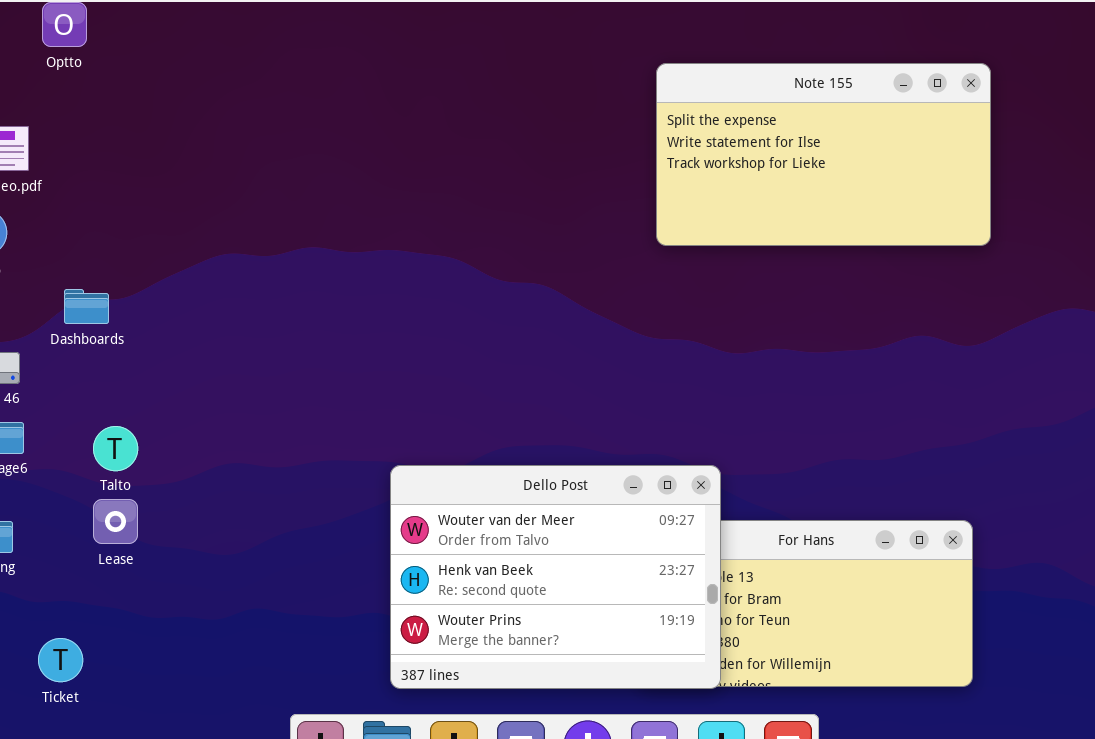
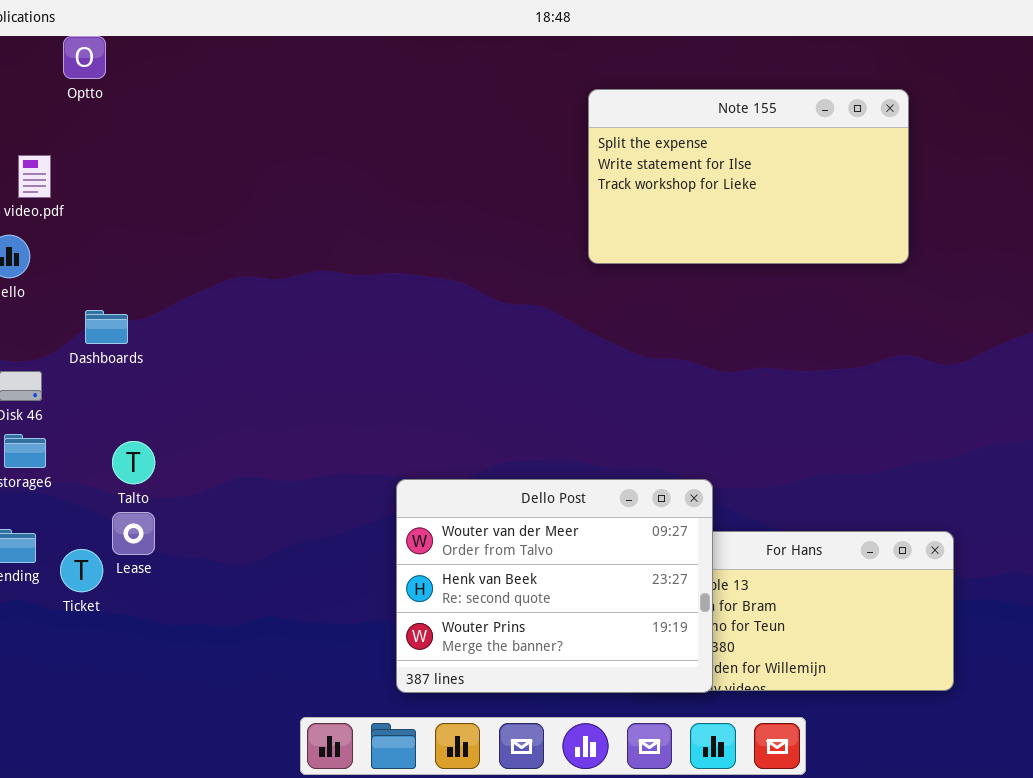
Note 155: [656,63,991,246] -> [588,89,909,264], moved
Ticket: [38,638,83,682] -> [60,549,103,592], moved

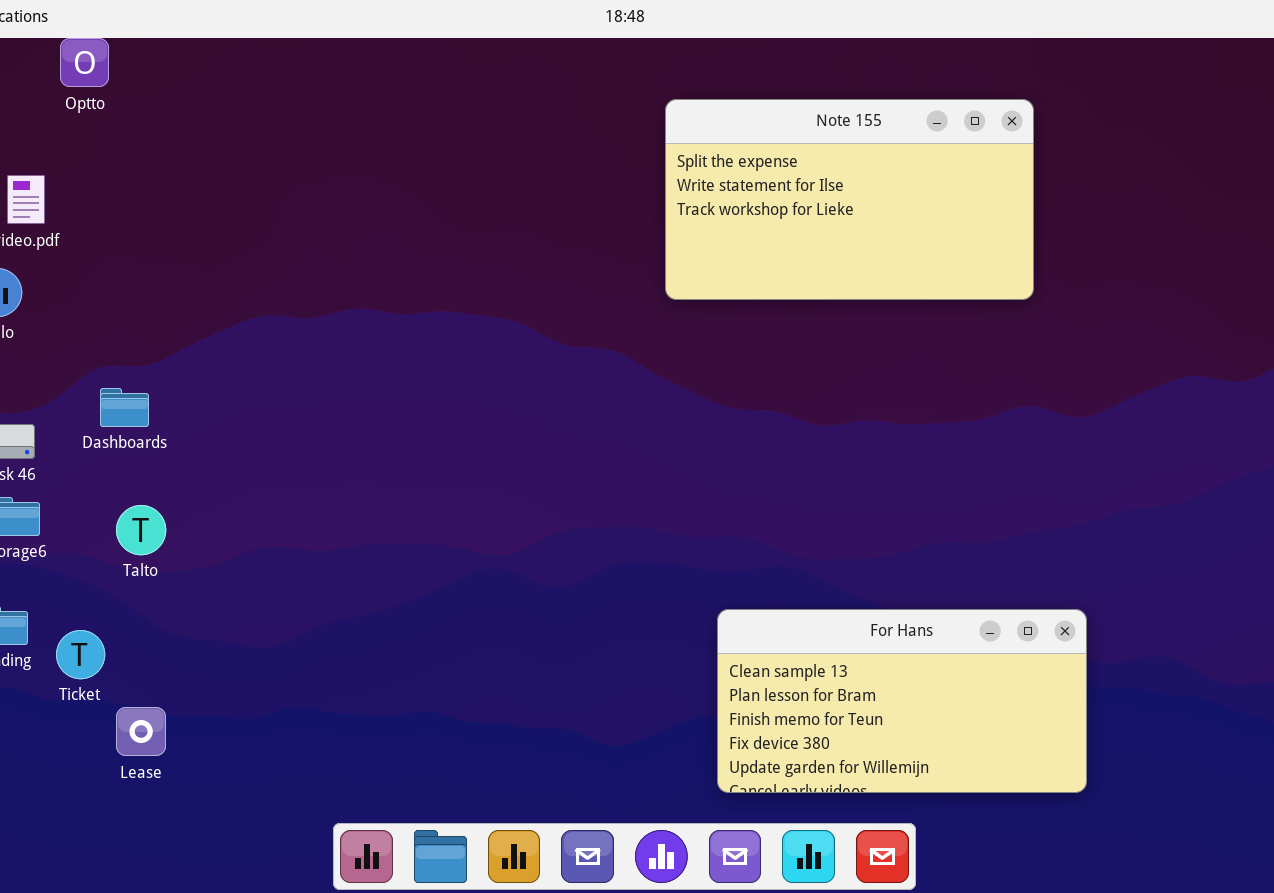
Dashboards: [85,310,128,344] -> [100,388,149,427], moved
Dello Post: [396,479,713,693] -> none, closed
Lease: [112,512,155,555] -> [116,707,166,756], moved

